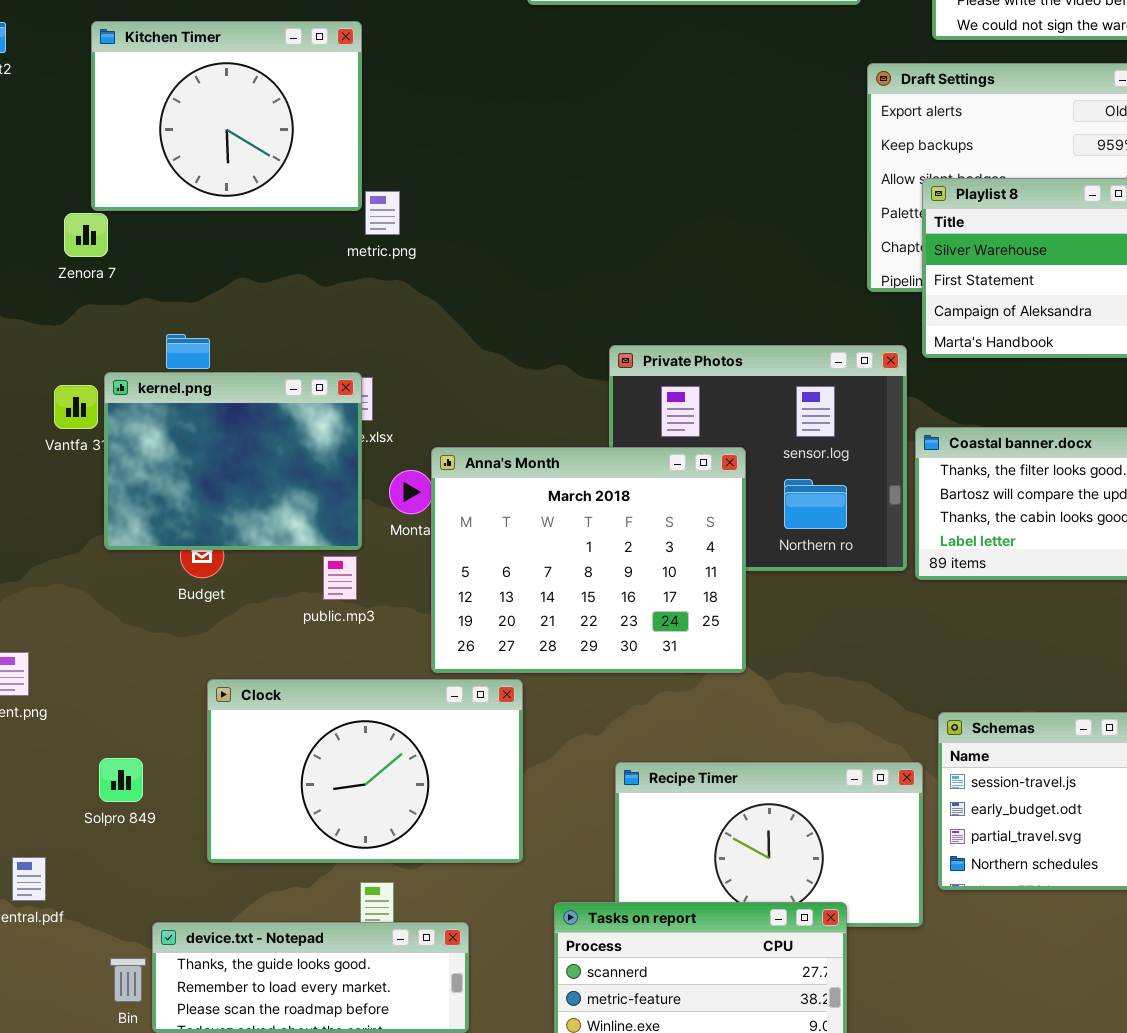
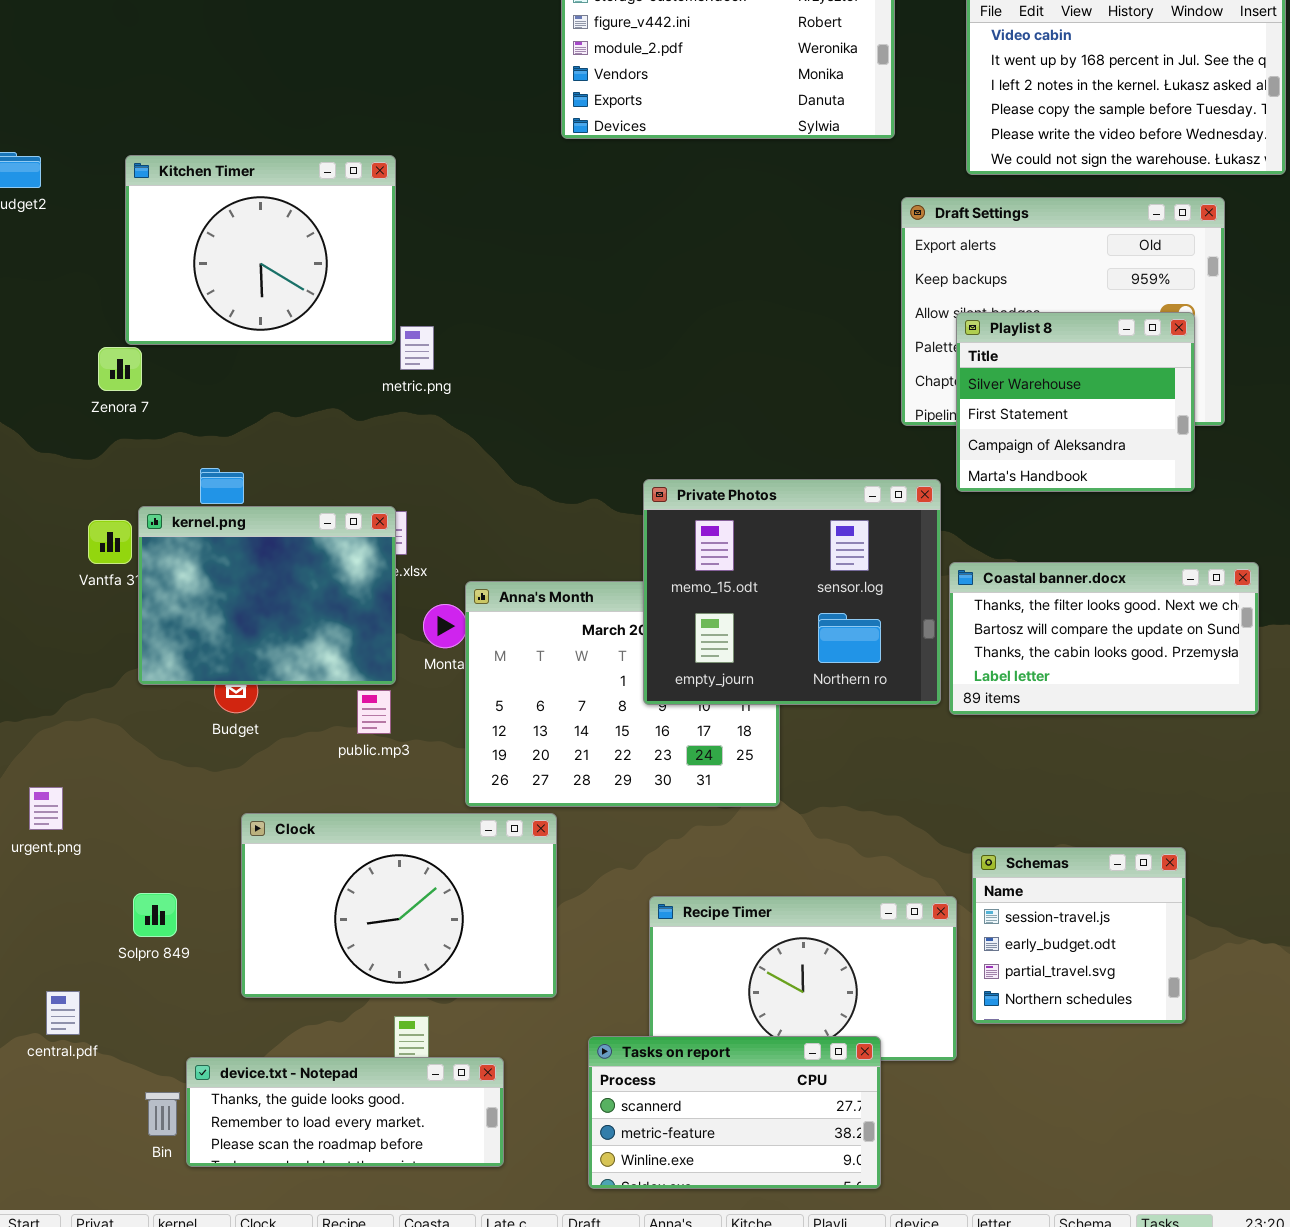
Private Photos: [609,345,907,571] -> [643,479,941,705], raised

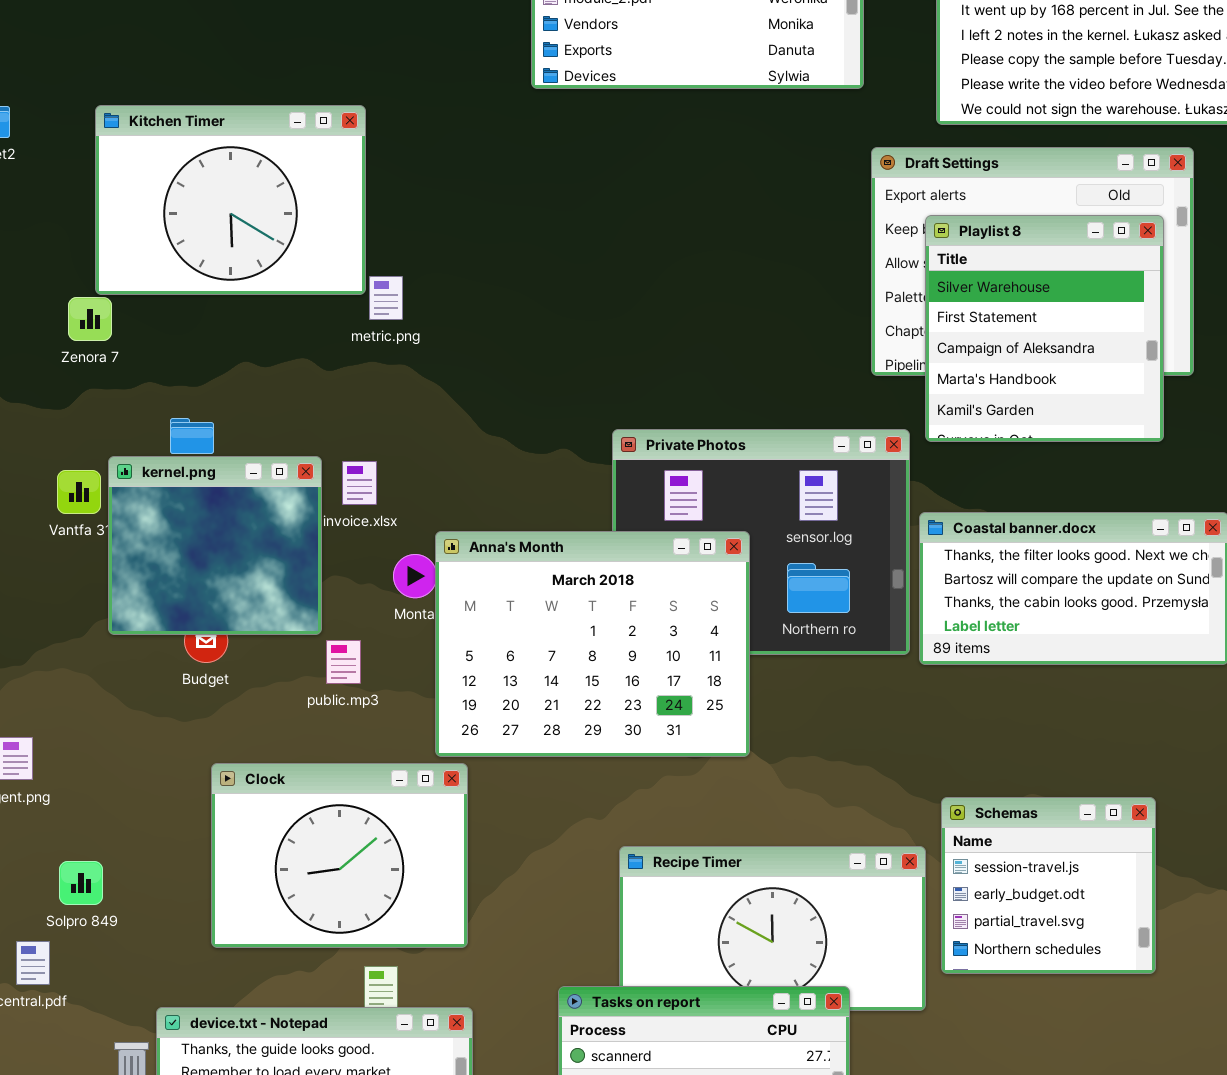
Playlist 8: [956,312,1195,492] -> [925,215,1164,442], resized
kernel.png: [138,506,396,685] -> [108,456,322,635], resized
Anna's Month: [465,581,780,807] -> [435,531,750,757], raised
Clock: [241,813,557,998] -> [211,763,468,948], resized
Solpro 849: [133,893,177,937] -> [59,861,103,905], moved

